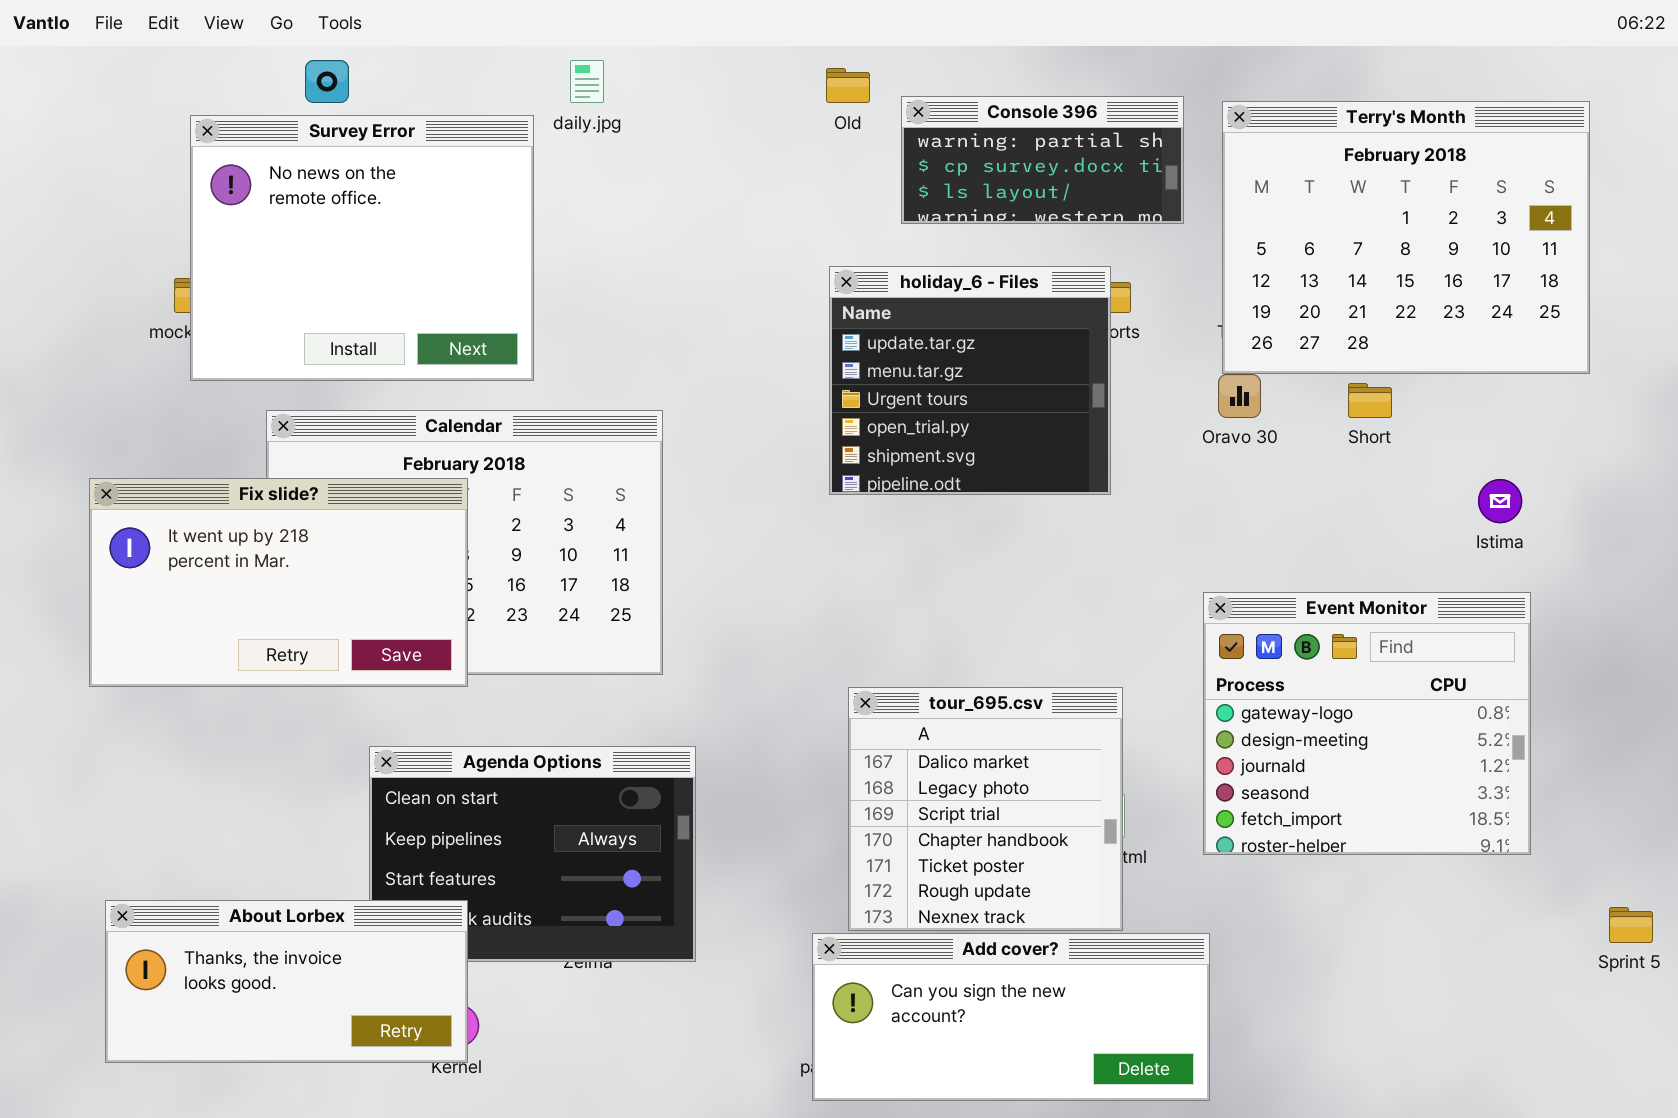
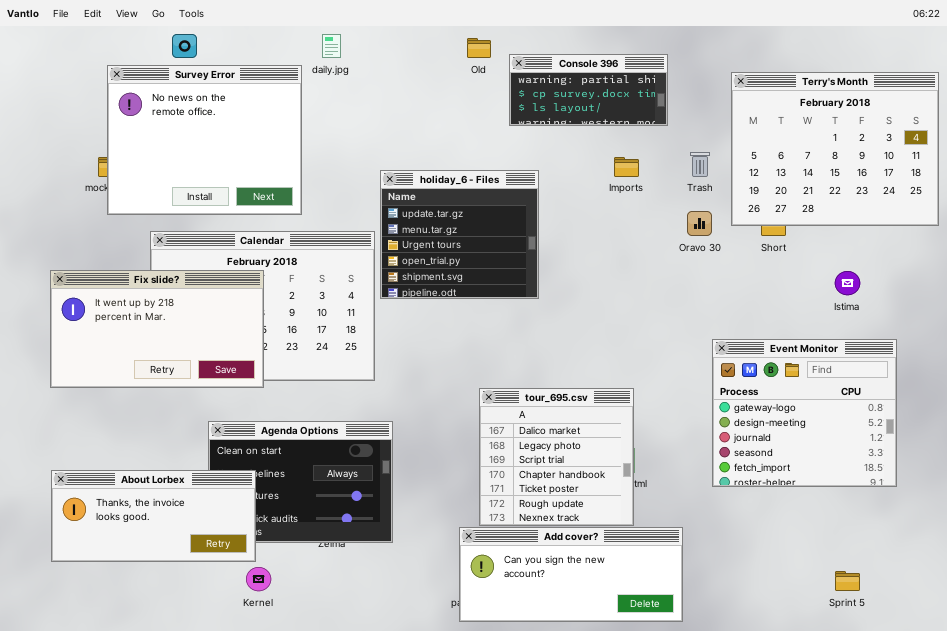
Terry's Month: [1222,101,1590,374] -> [731,72,939,226], moved
holiday_6 - Files: [829,266,1111,495] -> [380,170,539,299], moved
Event Monitor: [1203,592,1531,855] -> [712,339,897,487], moved
About Lorbex: [105,900,468,1063] -> [51,470,256,562], moved
Sprint 5: [1609,907,1653,943] -> [835,571,860,591], moved

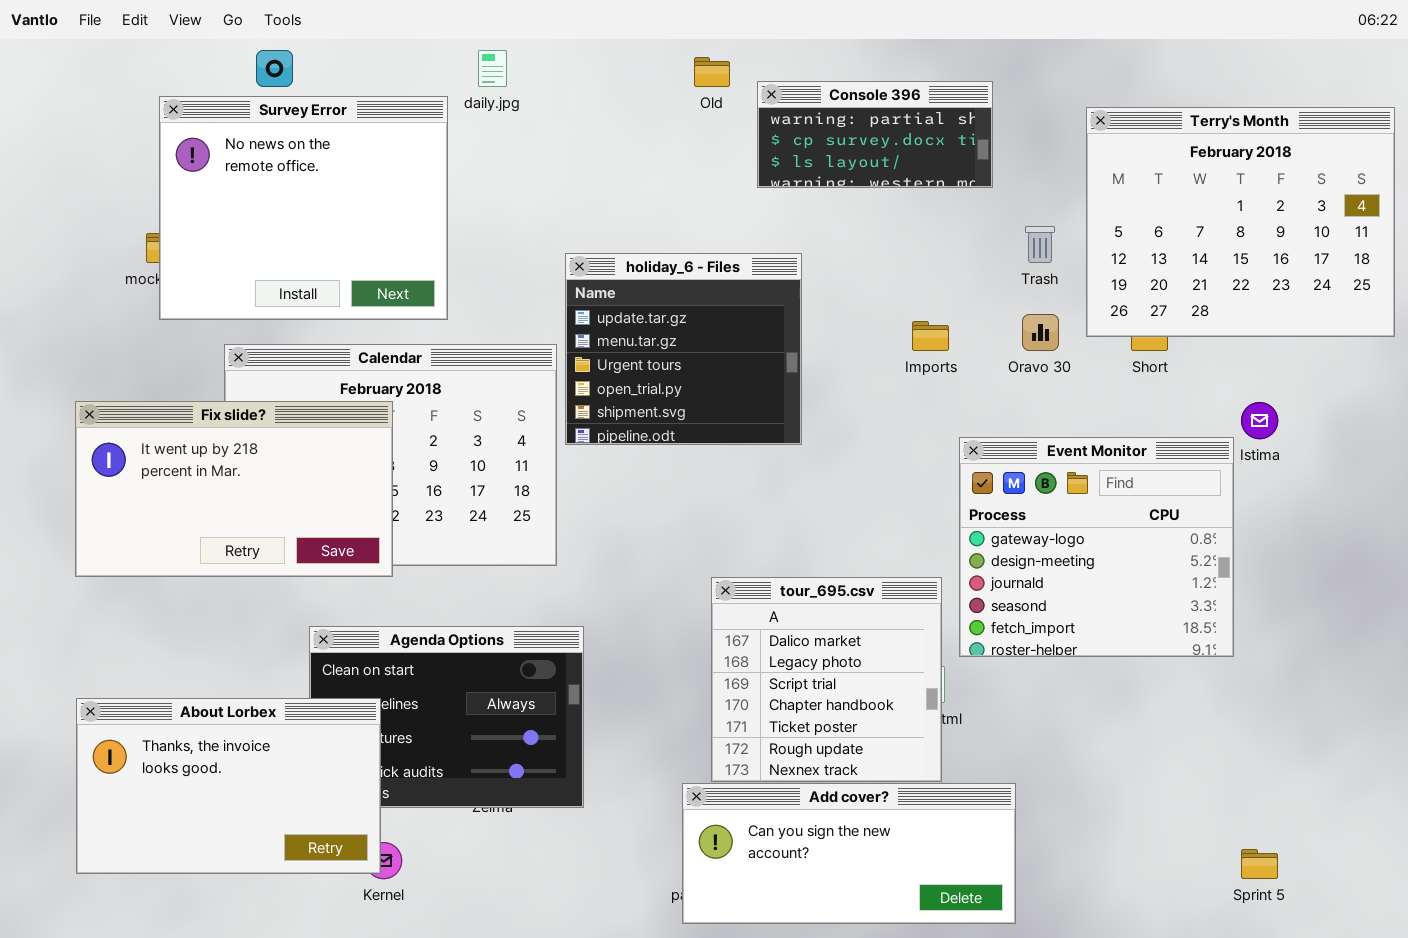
Imports: [614,157,639,177] -> [912,321,949,351], moved
Event Monitor: [712,339,897,487] -> [959,437,1234,657], moved
About Lorbex: [51,470,256,562] -> [76,698,381,874], resized

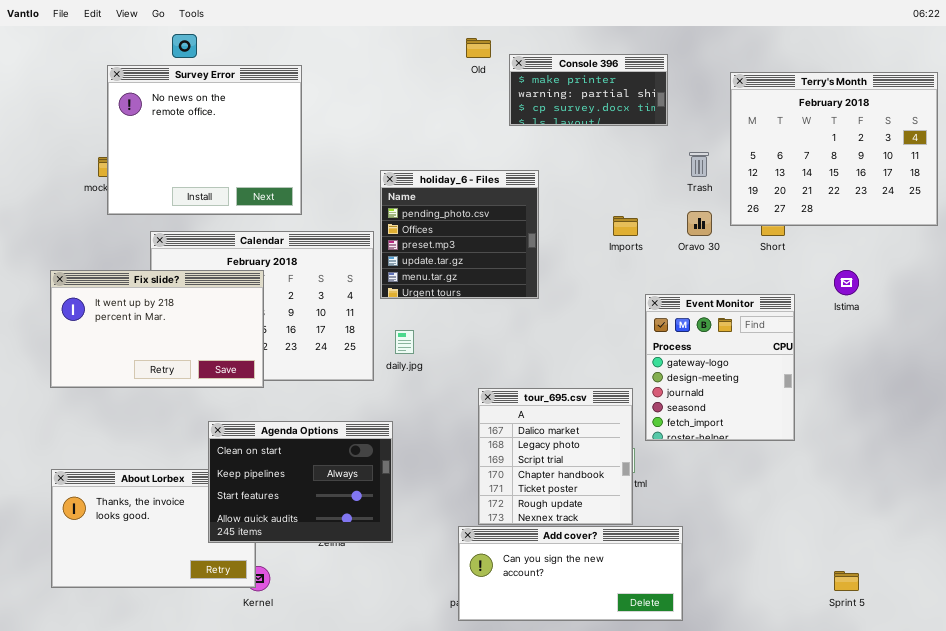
daily.jpg: [478,50,507,87] -> [395,330,414,354], moved
Console 396: [757,81,993,188] -> [509,54,668,126], scrolled up 1 row
holiday_6 - Files: [565,253,802,445] -> [380,170,539,299], scrolled up 3 rows
Event Monitor: [959,437,1234,657] -> [645,294,795,441], resized
Agenda Options: [309,626,584,808] -> [208,421,393,543], raised

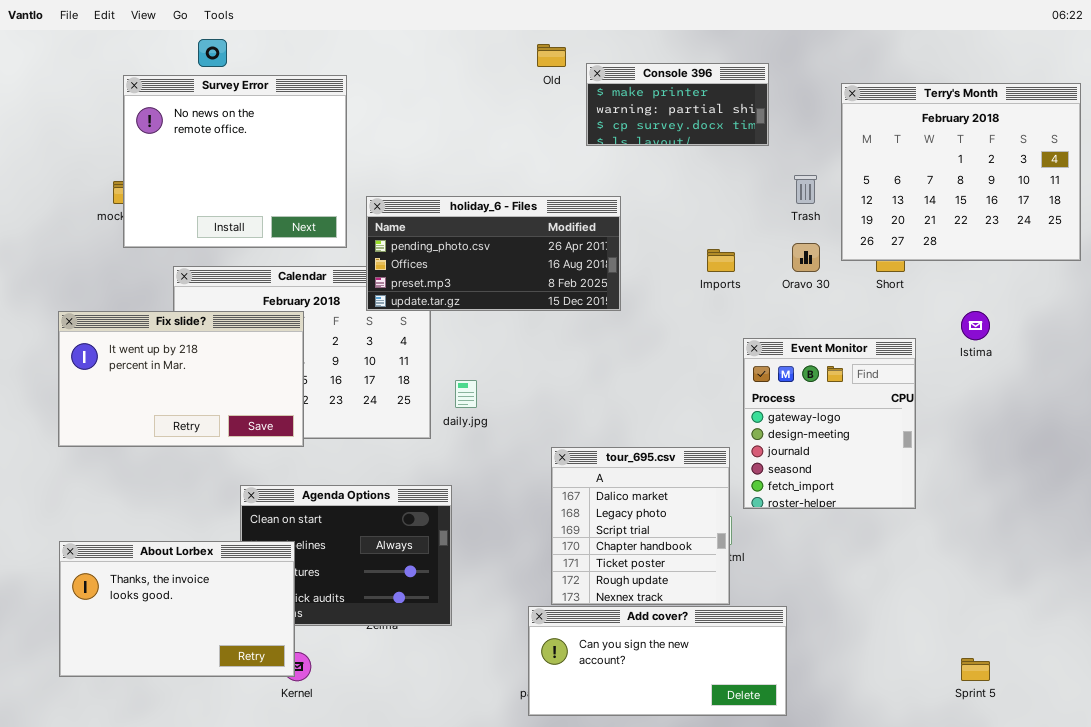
holiday_6 - Files: [380,170,539,299] -> [366,196,621,311], resized
About Lorbex: [51,469,256,588] -> [59,541,295,677], raised

